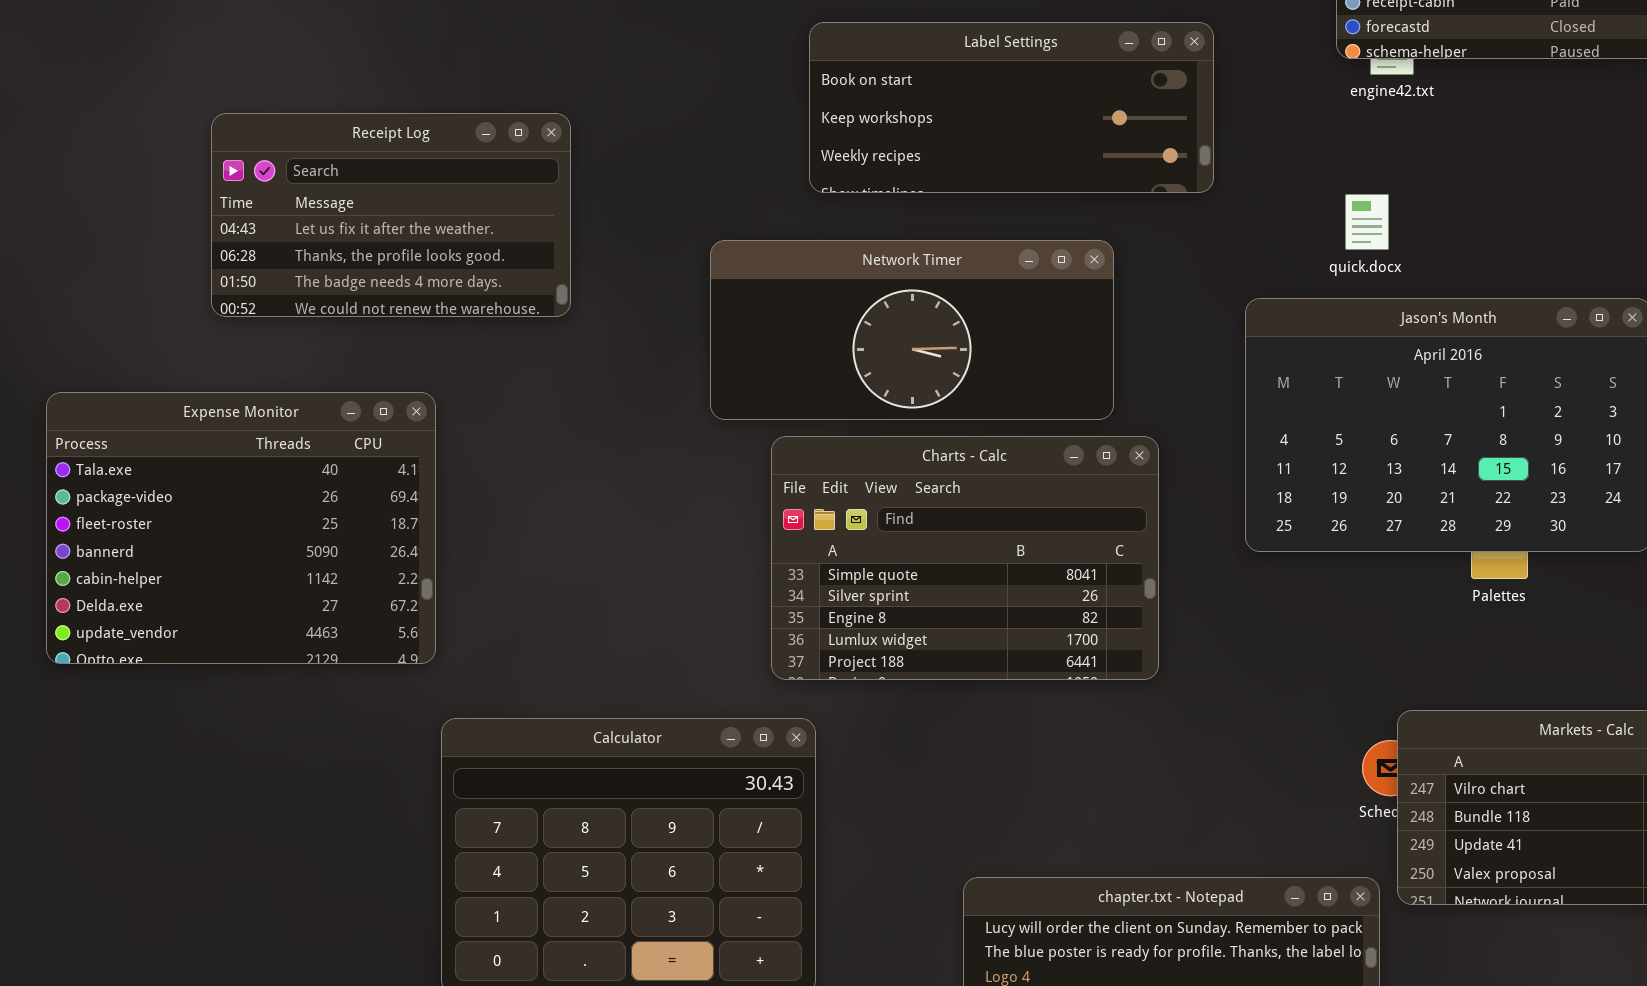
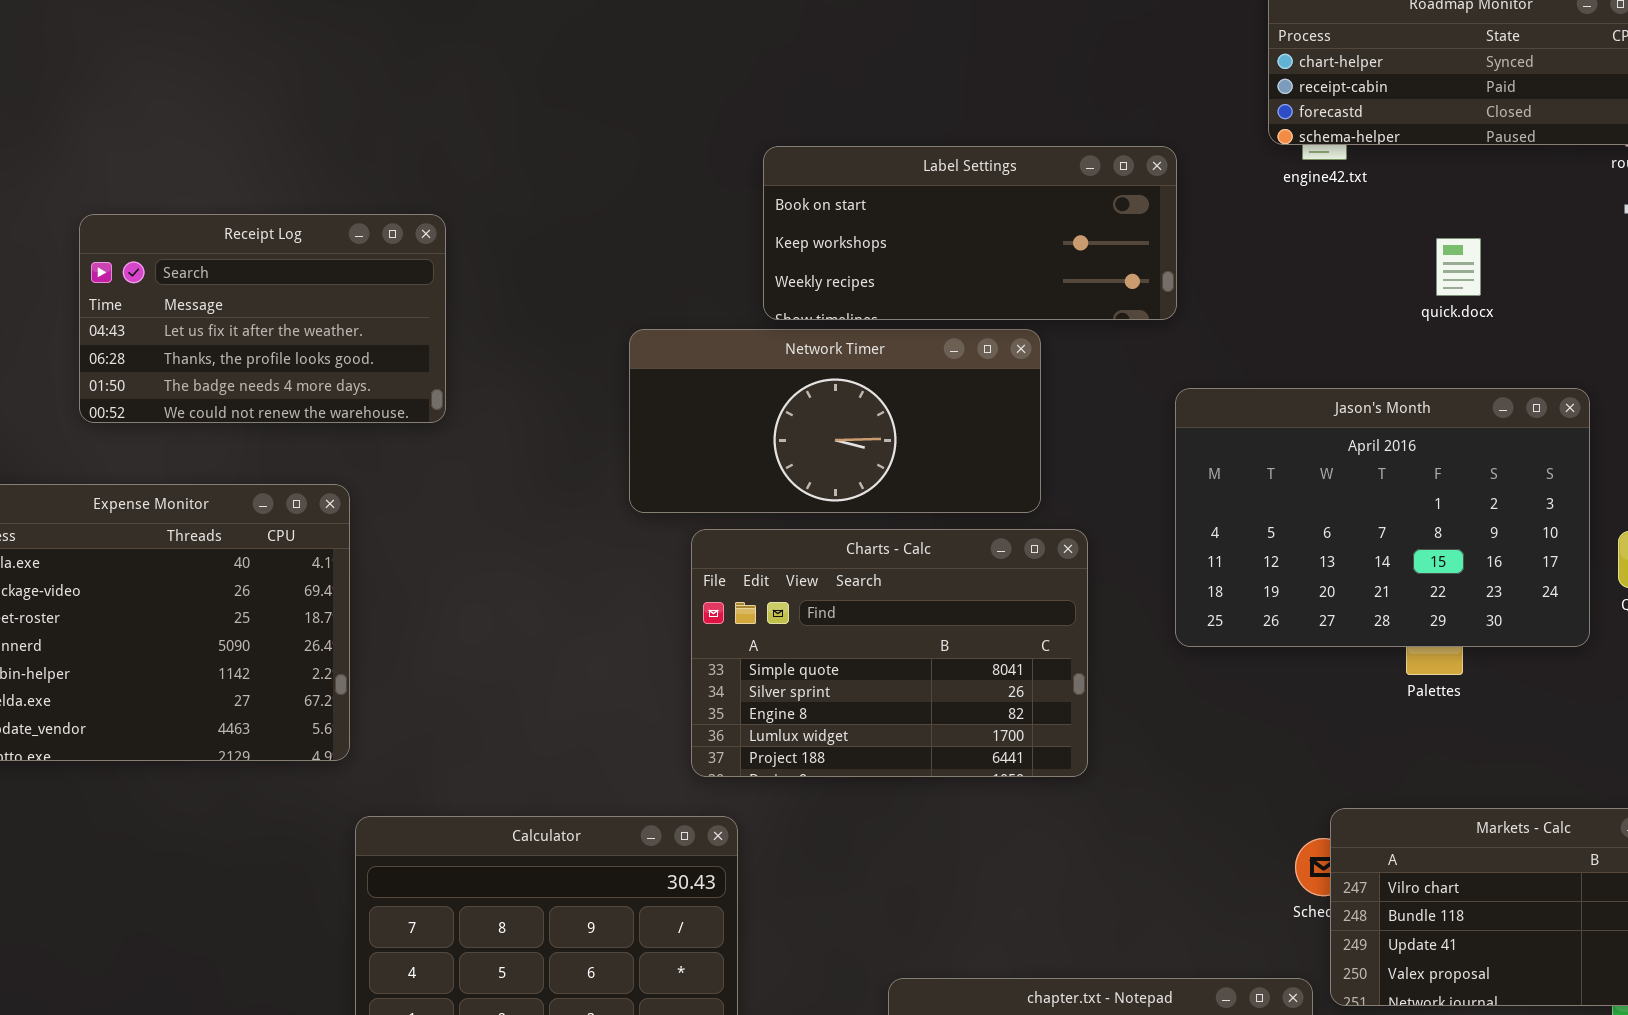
Label Settings: [809,22,1214,193] -> [763,146,1177,320], moved
Receipt Log: [211,113,571,317] -> [79,214,446,423], moved
quick.docx: [1345,194,1389,250] -> [1436,238,1481,296], moved

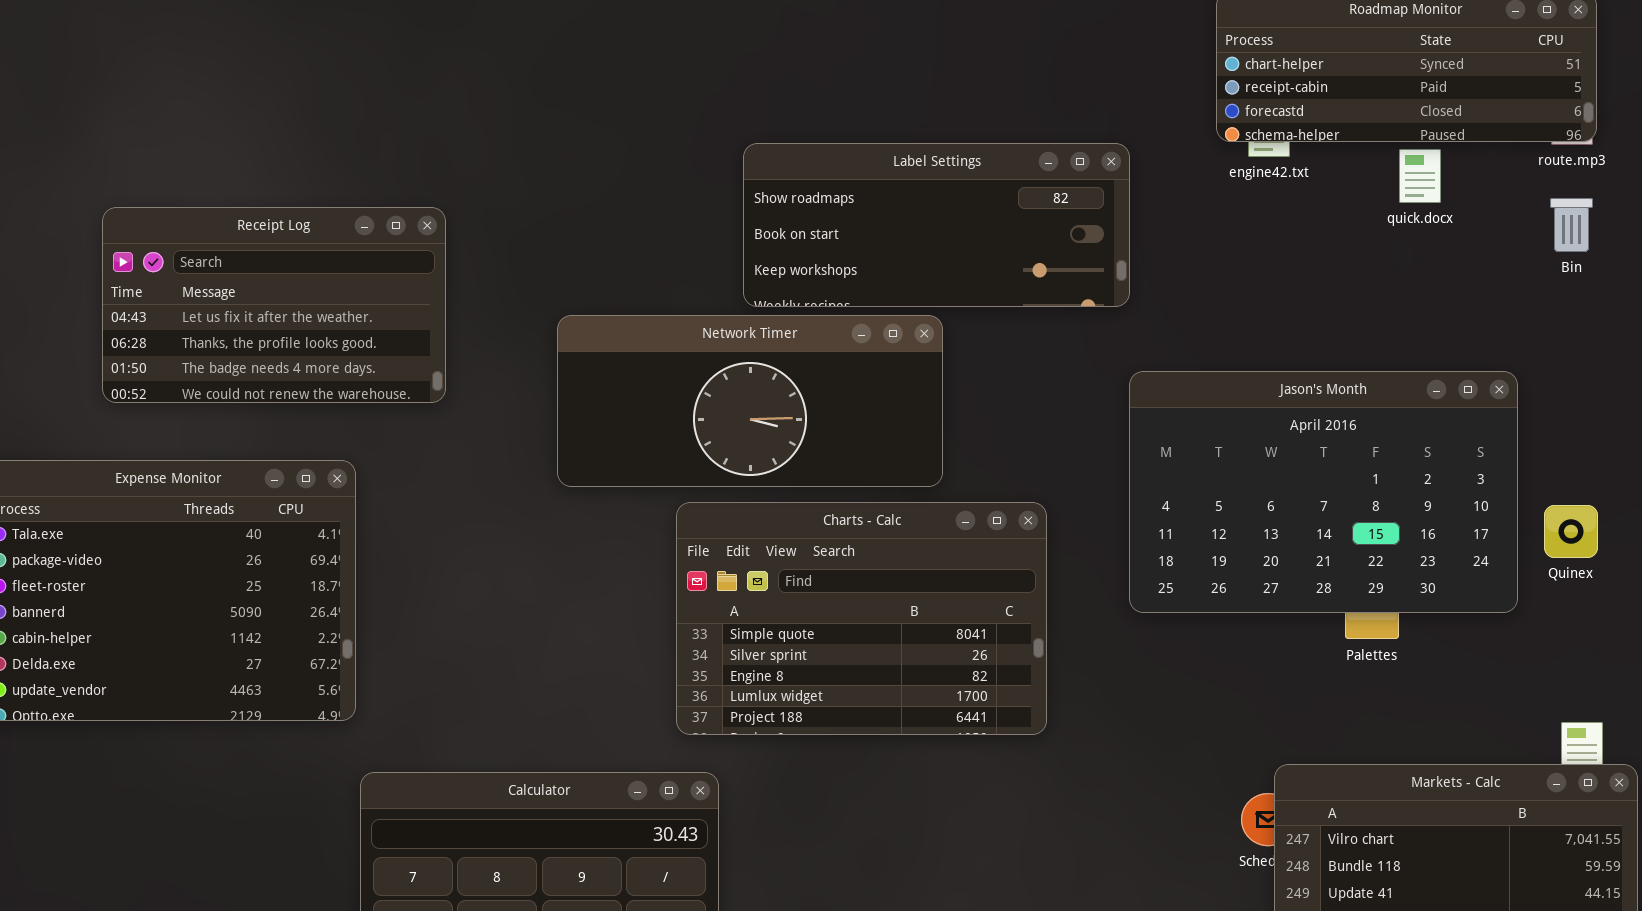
Label Settings: [763,146,1177,320] -> [743,143,1130,307], scrolled up 1 row
quick.docx: [1436,238,1481,296] -> [1399,149,1441,203], moved
Network Timer: [629,329,1041,513] -> [557,315,943,487], moved

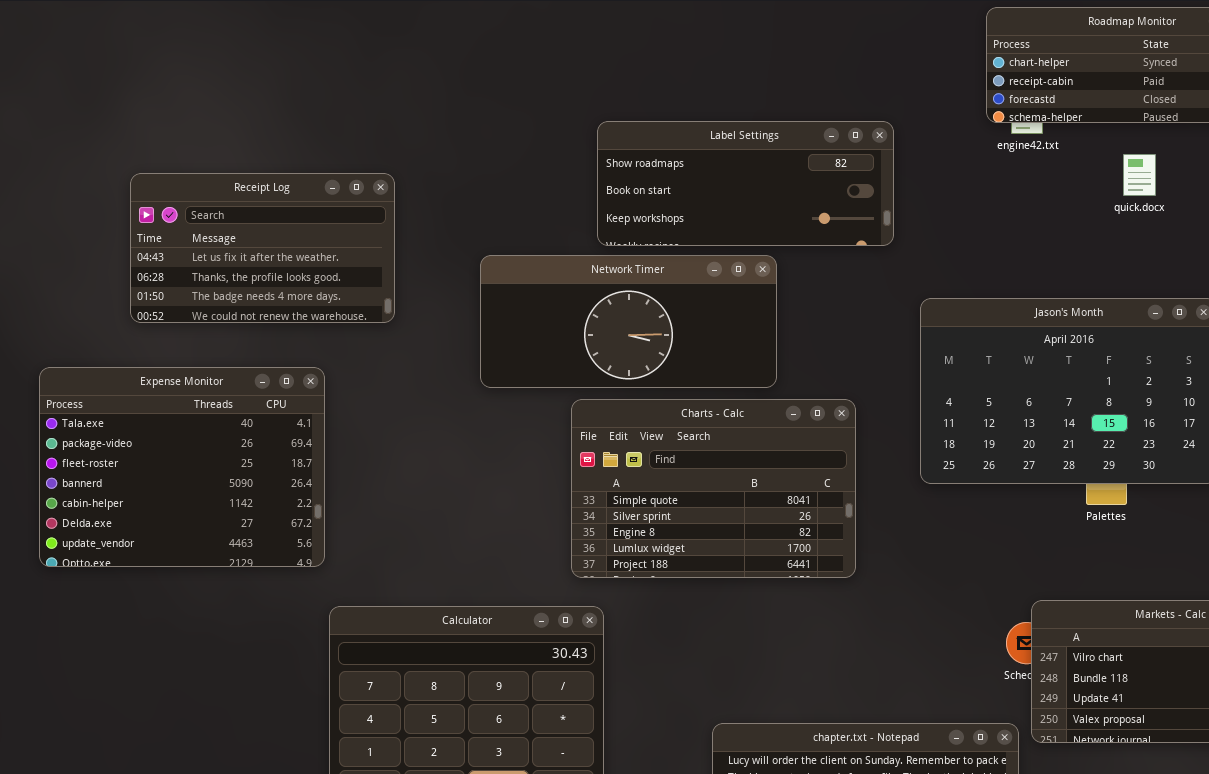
Label Settings: [743,143,1130,307] -> [597,121,894,246], moved
quick.docx: [1399,149,1441,203] -> [1123,154,1156,196], moved

